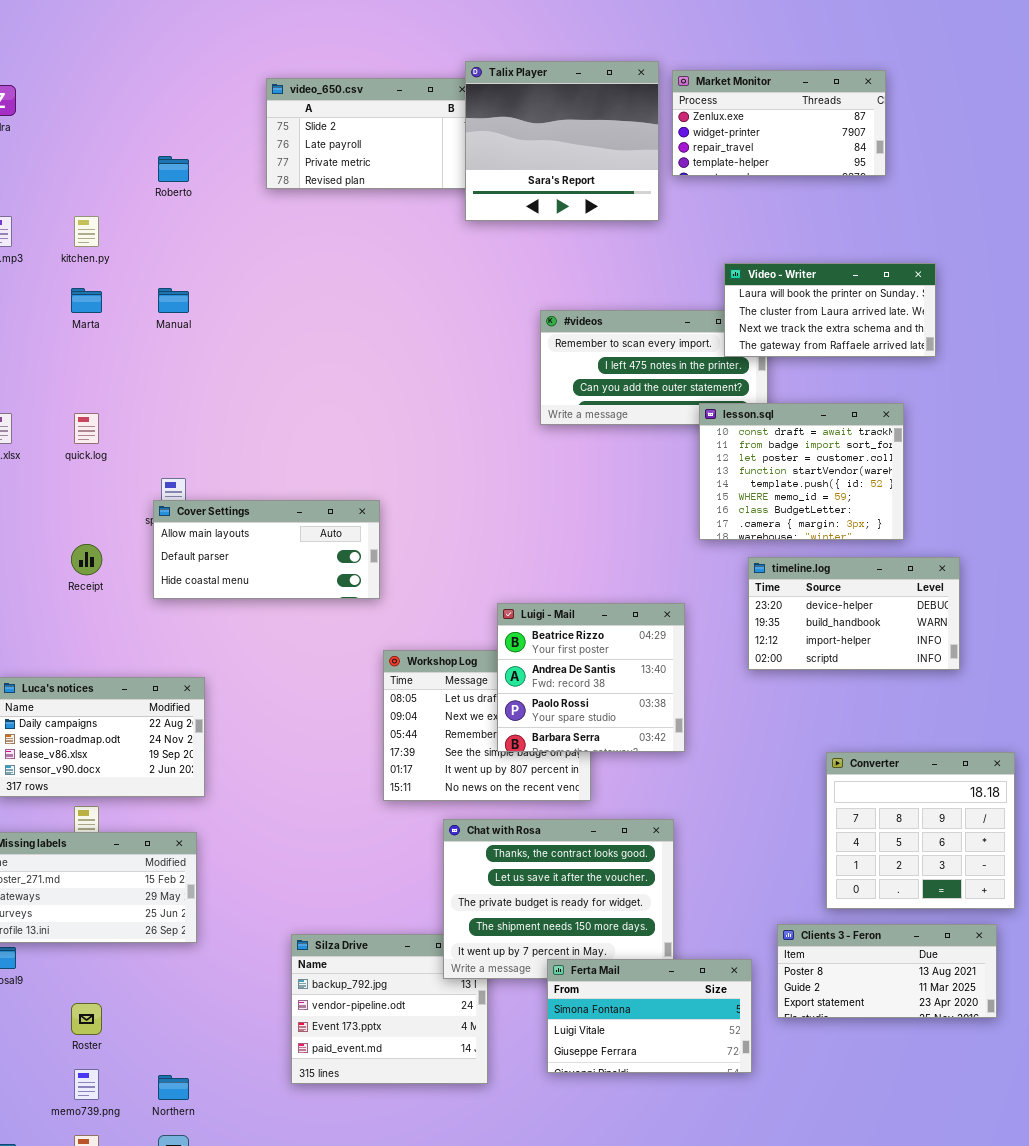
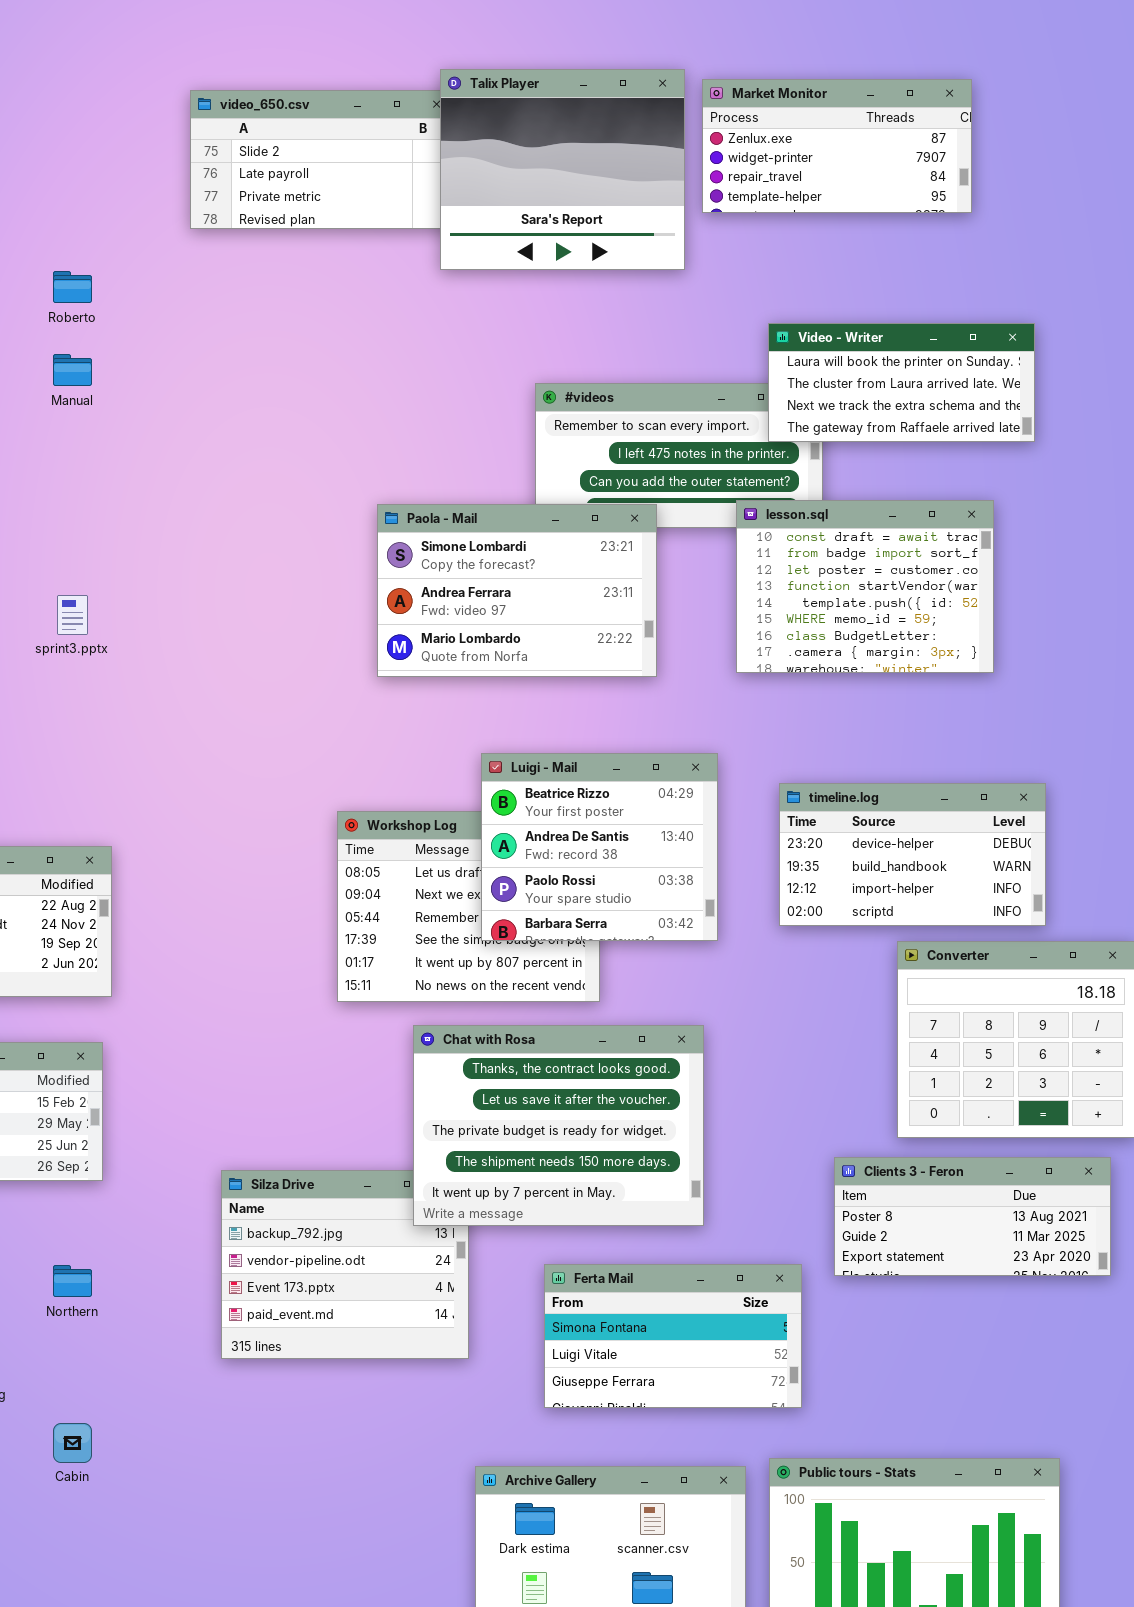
Roberto: [158,156,189,182] -> [53,271,92,303], moved
Paola - Mail: none -> [377,504,657,677], opened
Cover Settings: [153,500,380,599] -> none, closed
timeline.log: [748,557,960,670] -> [779,783,1046,926], moved
Ferta Mail: [547,959,752,1073] -> [544,1264,802,1408], moved
Northern: [158,1075,189,1100] -> [53,1265,92,1297], moved

